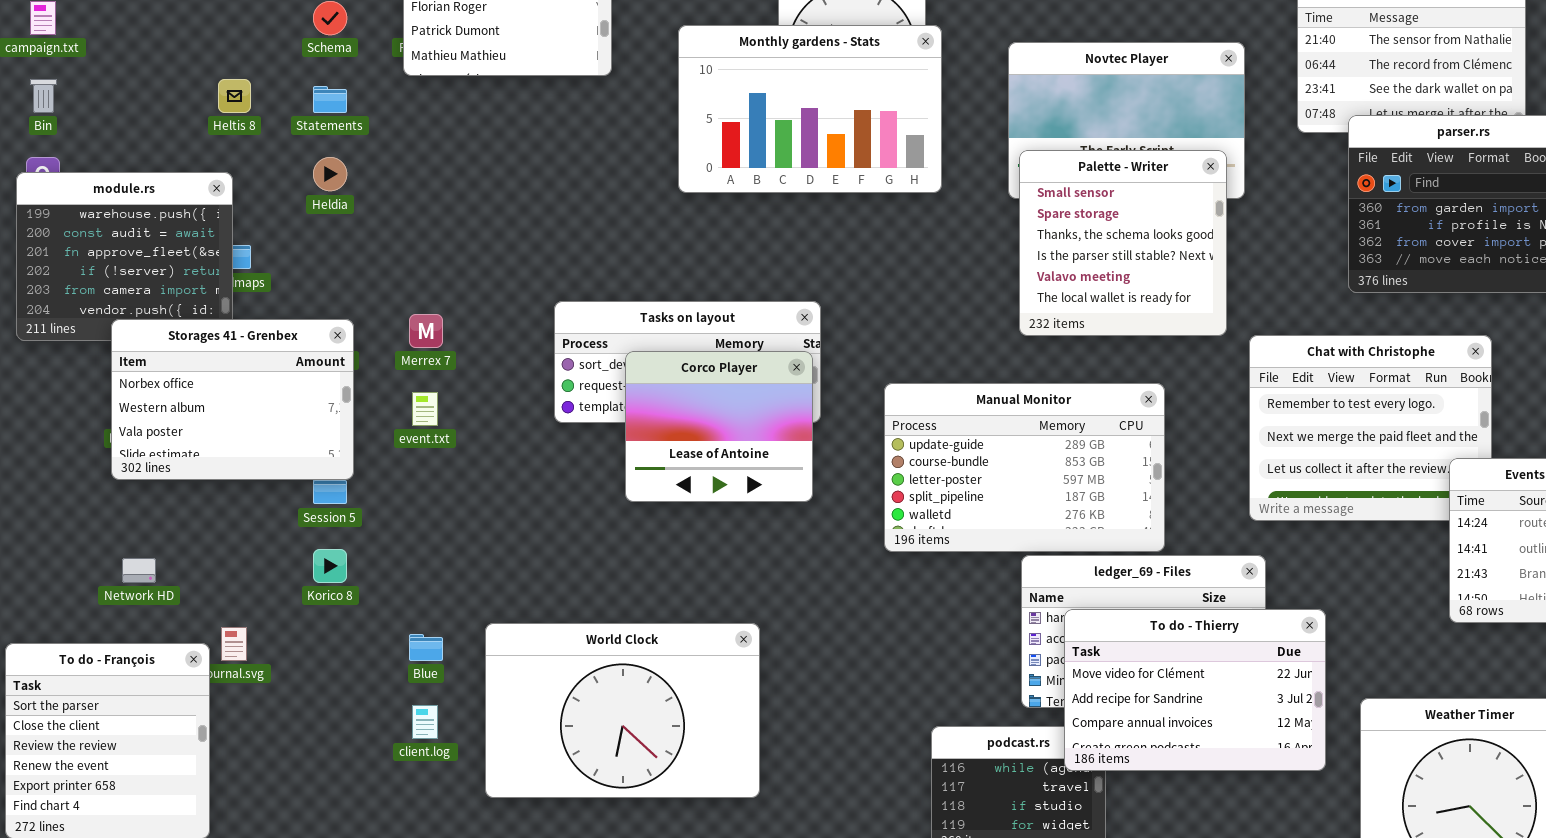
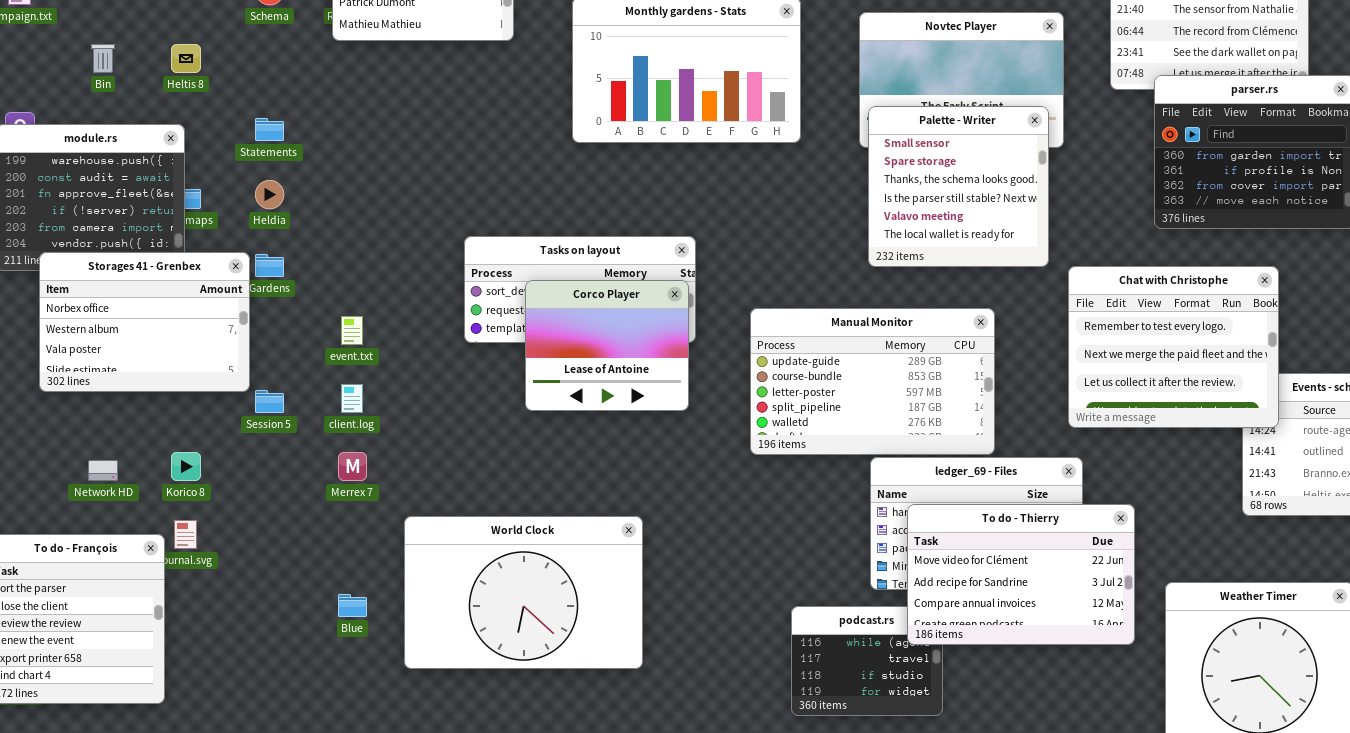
Bin: [30,79,57,113] -> [91,44,115,73], moved
Statements: [313,86,347,113] -> [255,118,284,141], moved
Heldia: [313,157,347,191] -> [255,180,284,209], moved
Merrex 7: [409,314,443,348] -> [338,452,367,481], moved
Storages 41 - Grenbex: [111,319,354,480] -> [39,252,250,392], moved
Chat with Christophe: [1249,335,1492,521] -> [1068,266,1279,428], raised
Korico 8: [313,549,347,583] -> [171,452,201,481], moved
Blue: [409,634,443,661] -> [338,594,367,617], moved
client.log: [412,705,438,739] -> [341,384,363,413], moved

